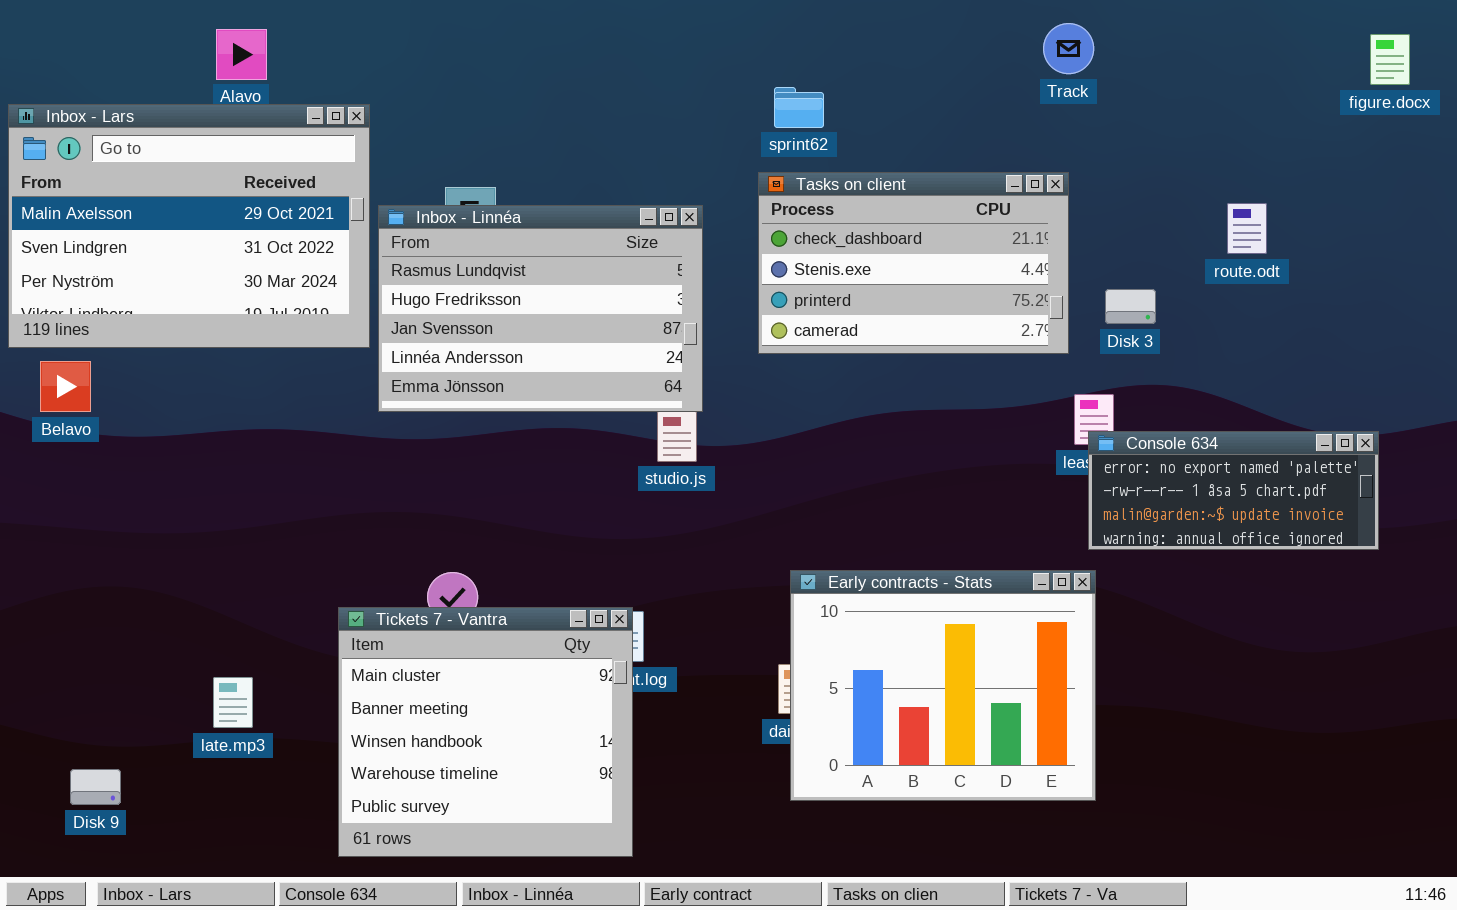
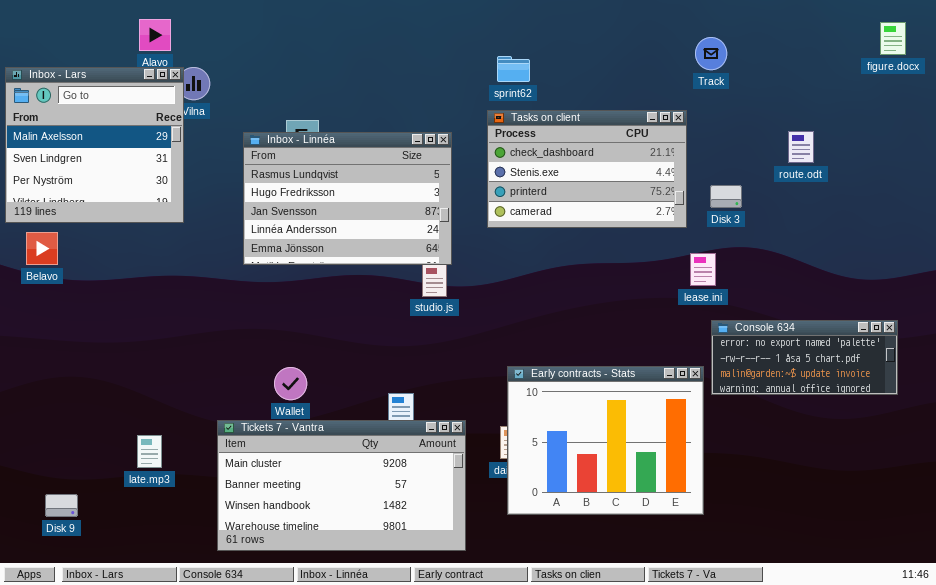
Track: [1043,23,1094,74] -> [695,37,727,70], moved
Inbox - Lars: [8,104,370,348] -> [5,67,184,223], resized
Console 634: [1088,431,1379,550] -> [711,320,898,395], moved
Tickets 7 - Vantra: [338,607,633,857] -> [217,420,466,551], resized

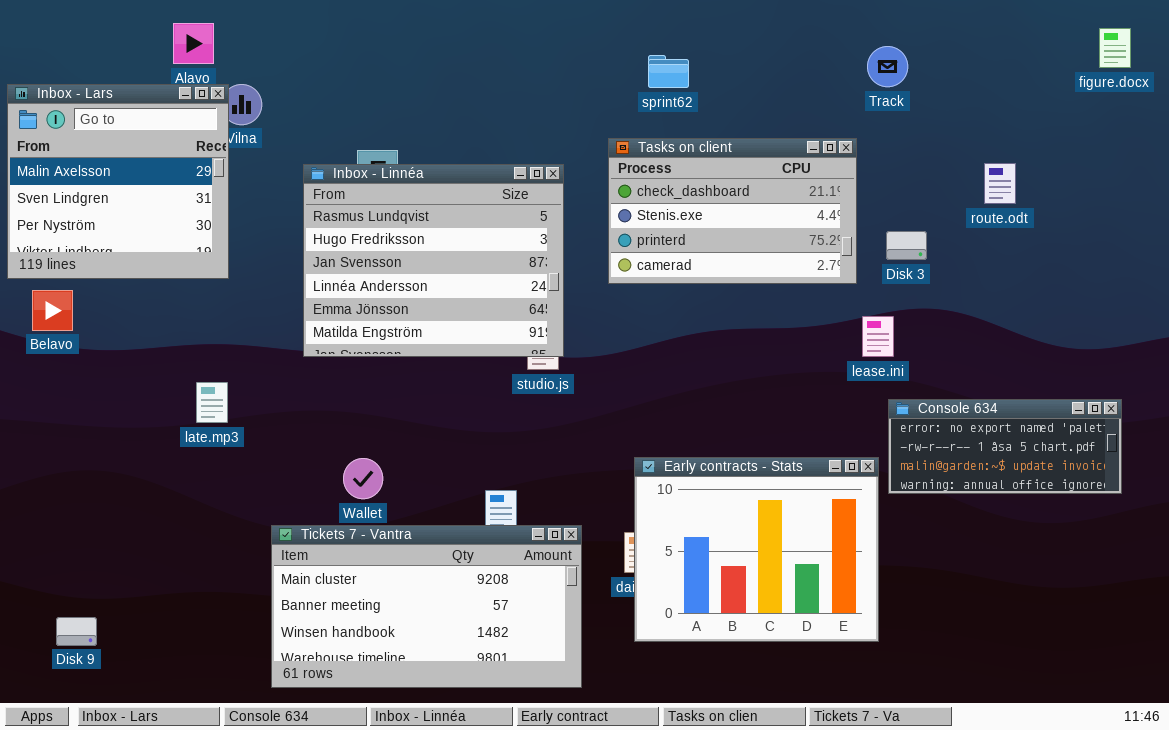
sprint62: [497,56,530,82] -> [648,55,689,88], moved
Inbox - Linnéa: [243,132,452,265] -> [303,164,564,357], resized
late.mp3: [137,435,162,468] -> [196,382,228,423], moved

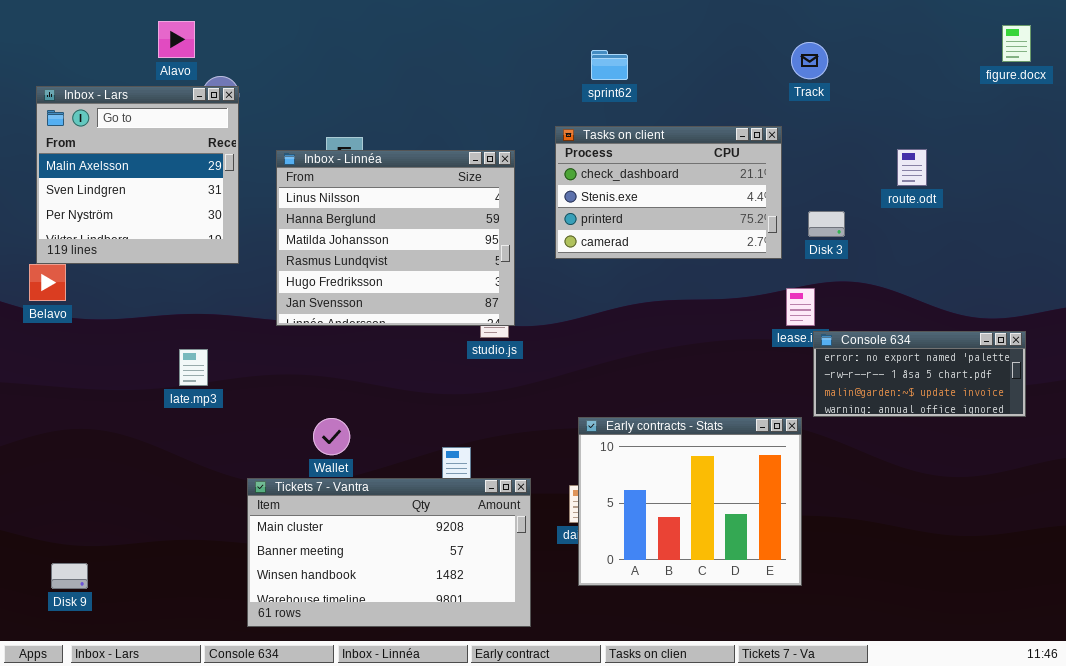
Inbox - Lars: [7,84,229,279] -> [36,86,239,264], moved
Inbox - Linnéa: [303,164,564,357] -> [276,150,515,326], scrolled up 3 rows
Console 634: [888,399,1122,494] -> [813,331,1026,417], moved

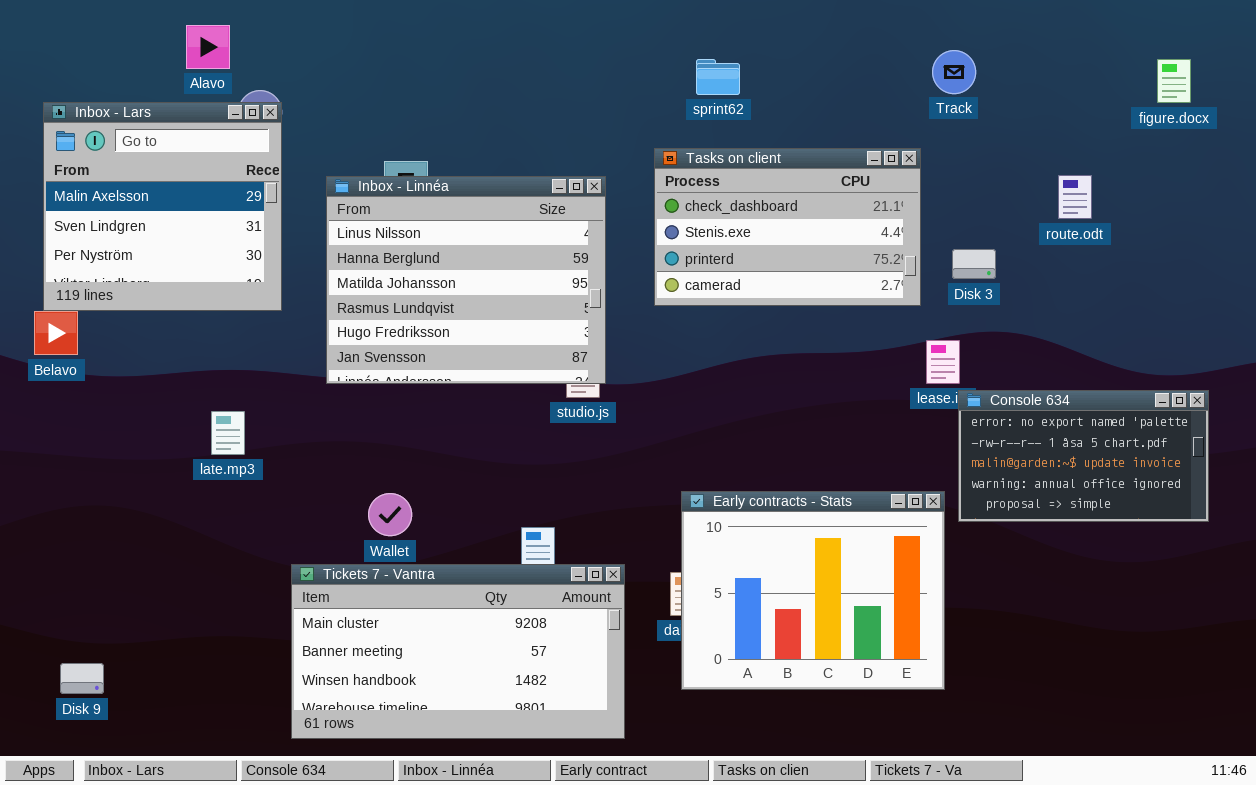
figure.docx: [1002,25,1031,62] -> [1157,59,1191,103], moved
Console 634: [813,331,1026,417] -> [958,390,1209,522], resized

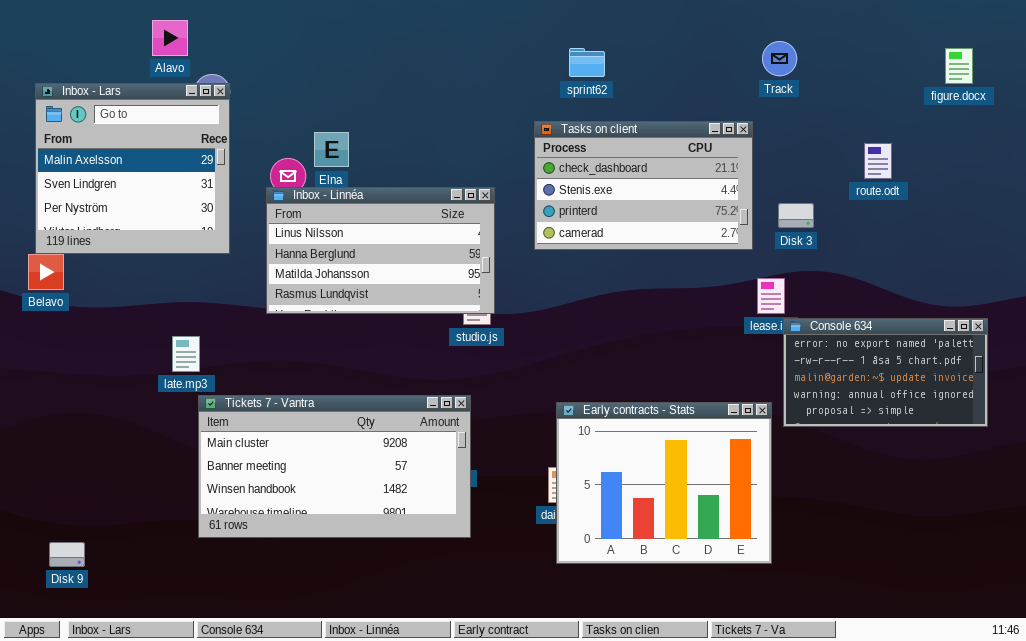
Inbox - Linnéa: [326,176,606,384] -> [266,187,495,314], resized
Tickets 7 - Vantra: [291,564,625,739] -> [198,395,471,538], moved

